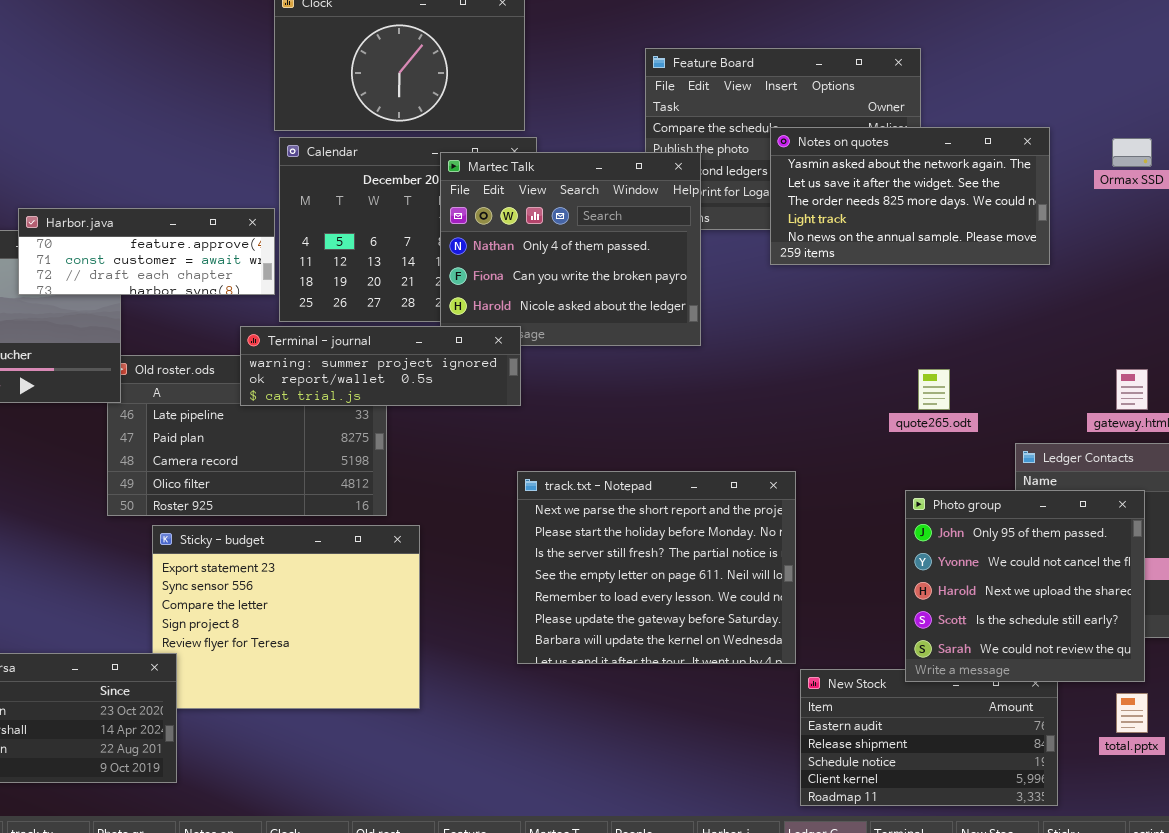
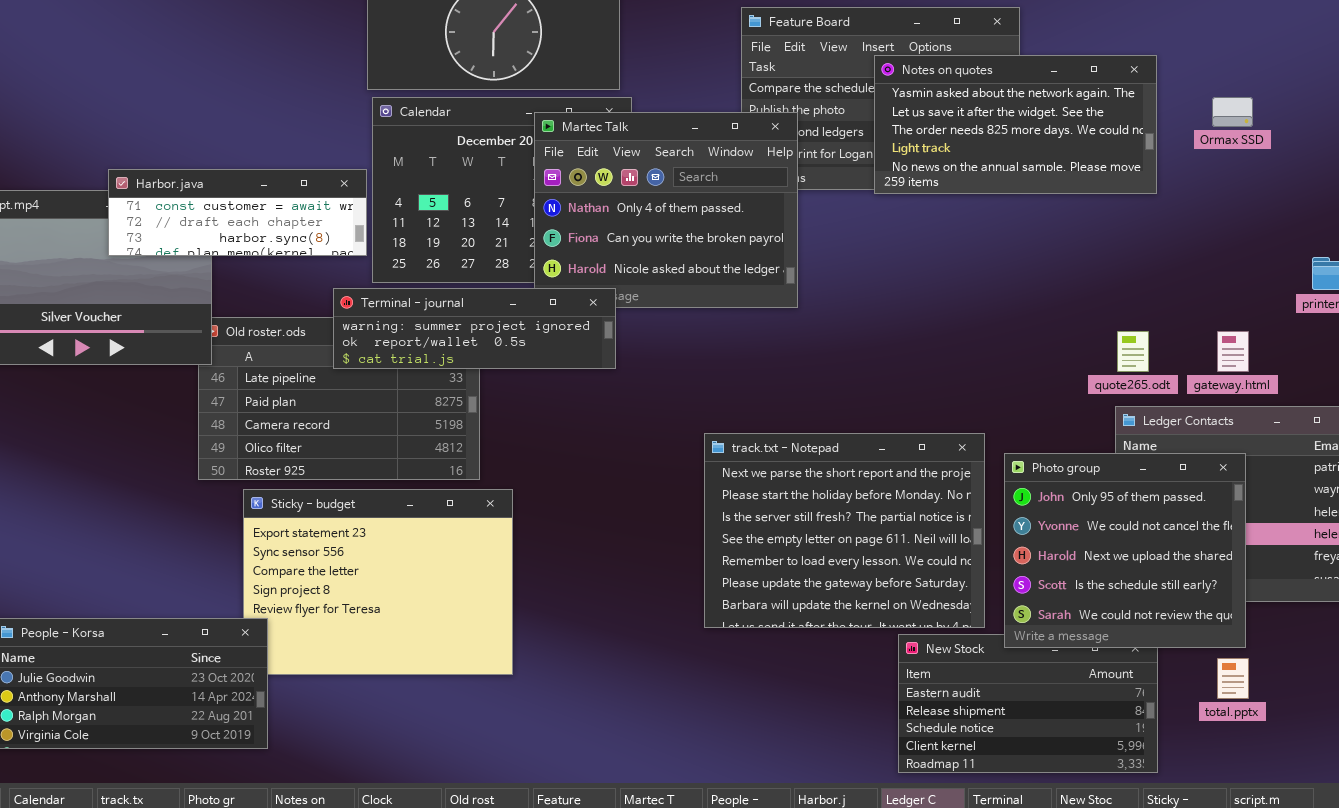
Notes on quotes: [770,127,1050,265] -> [874,55,1157,194], moved
Harbor.java: [18,208,275,295] -> [108,169,367,256], scrolled down 1 row
quote265.odt: [918,369,950,410] -> [1117,331,1149,372], moved
track.txt - Notepad: [517,471,796,664] -> [704,433,985,628], moved

